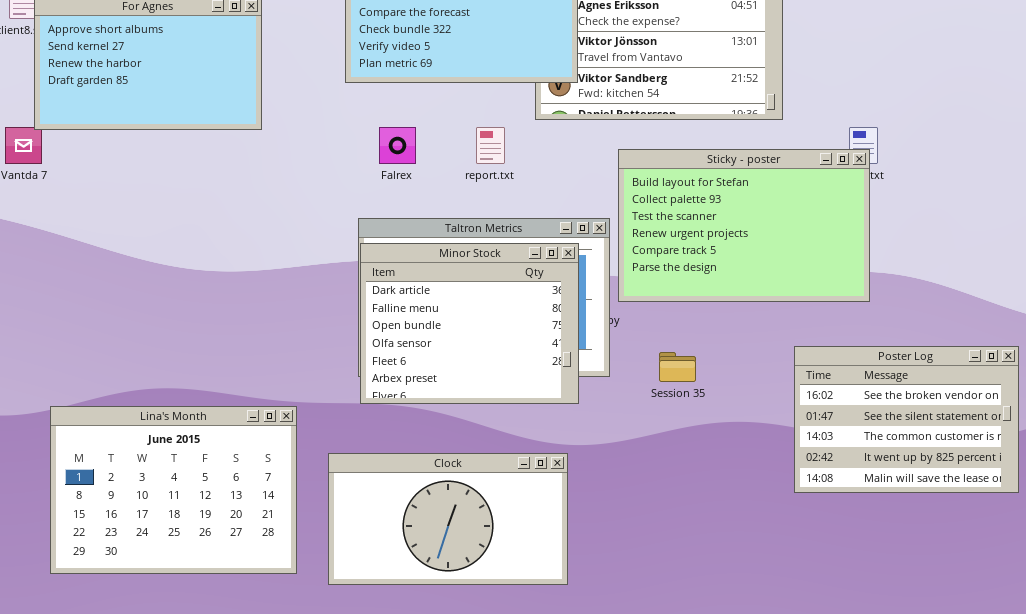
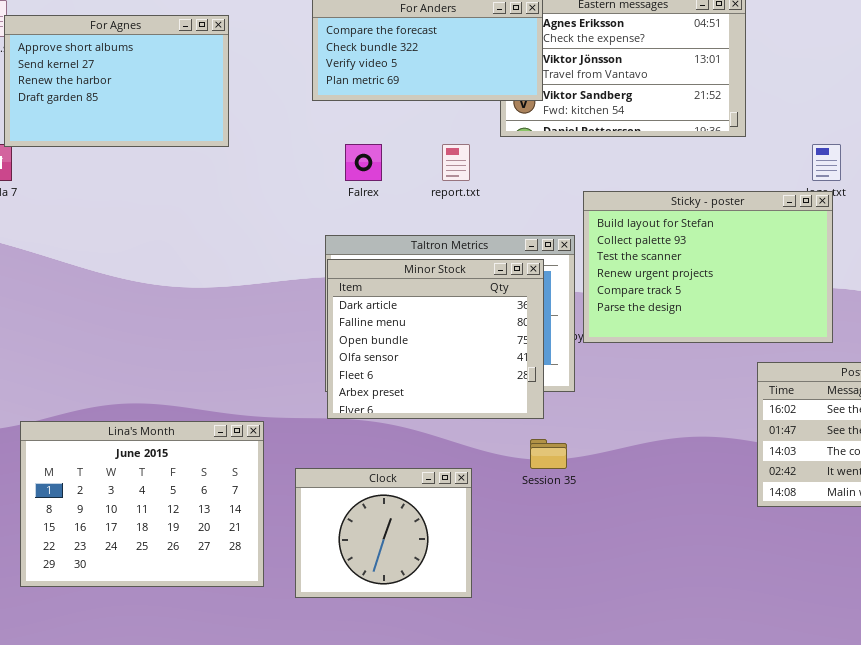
Sticky - poster: [618,149,870,302] -> [583,191,833,343], moved
Session 35: [659,352,696,382] -> [530,439,567,469], moved
Clock: [328,453,568,585] -> [295,468,472,598], resized

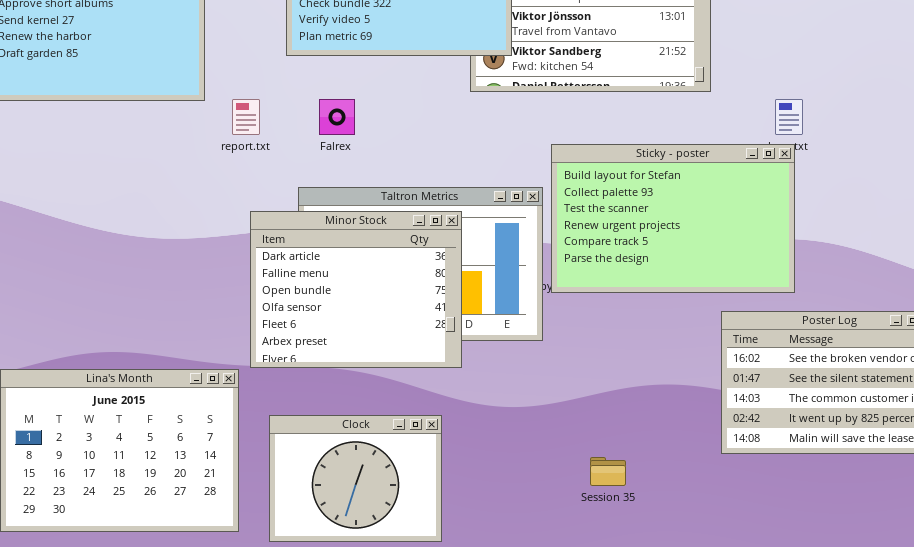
report.txt: [442,144,470,181] -> [232,99,260,135], moved
Minor Stock: [327,259,544,419] -> [250,211,462,368], moved
Session 35: [530,439,567,469] -> [590,457,626,486], moved

